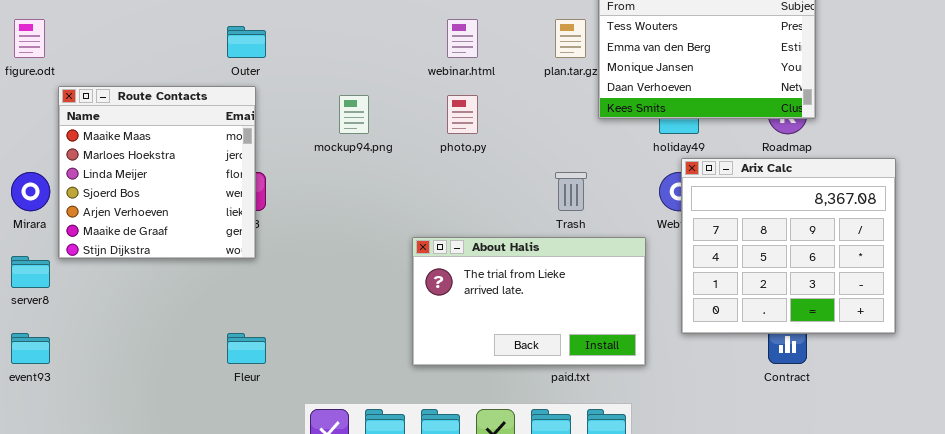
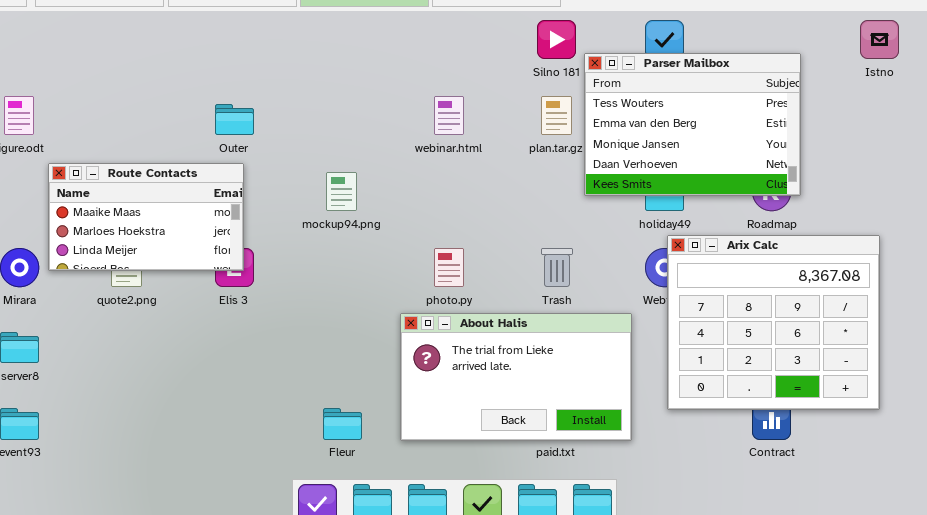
Route Contacts: [58,86,256,259] -> [48,163,244,271], resized
photo.py: [447,95,478,134] -> [434,248,464,287], moved
Fleur: [227,333,266,364] -> [323,408,362,440], moved

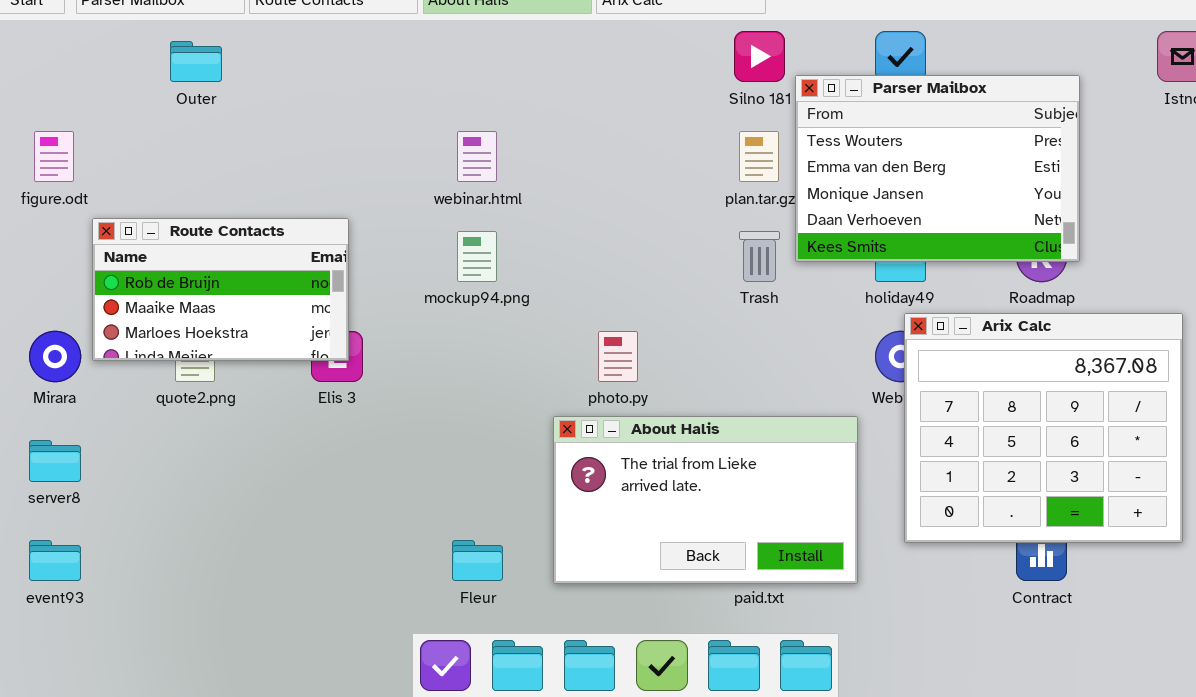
webinar.html: [434,96,464,135] -> [457,131,497,182], moved
Outer: [215,104,254,135] -> [170,41,222,82], moved
Route Contacts: [48,163,244,271] -> [92,218,349,361], scrolled up 1 row
Trash: [541,248,573,287] -> [739,231,780,282], moved

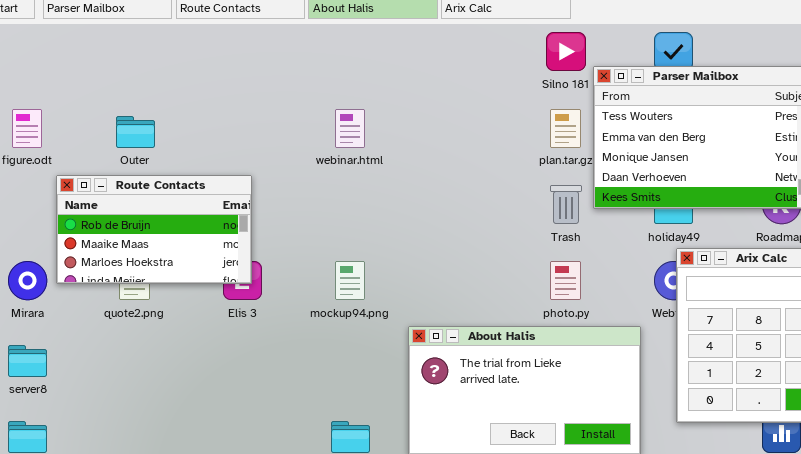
Outer: [170,41,222,82] -> [116,116,155,148], moved
mockup94.png: [457,231,497,282] -> [335,261,365,300], moved
photo.py: [598,331,638,382] -> [550,261,581,300], moved

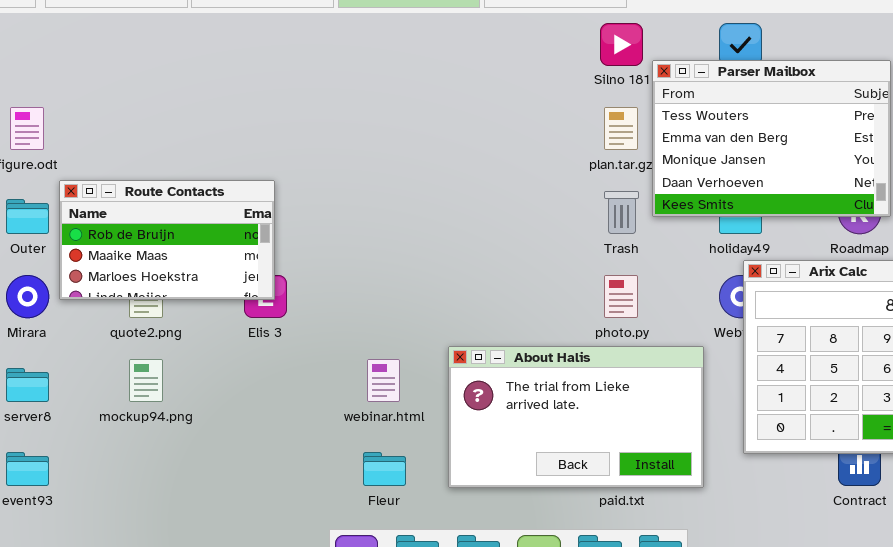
webinar.html: [335,109,365,148] -> [367,359,400,402], moved
Outer: [116,116,155,148] -> [6,199,49,234], moved
mockup94.png: [335,261,365,300] -> [129,359,163,402], moved

